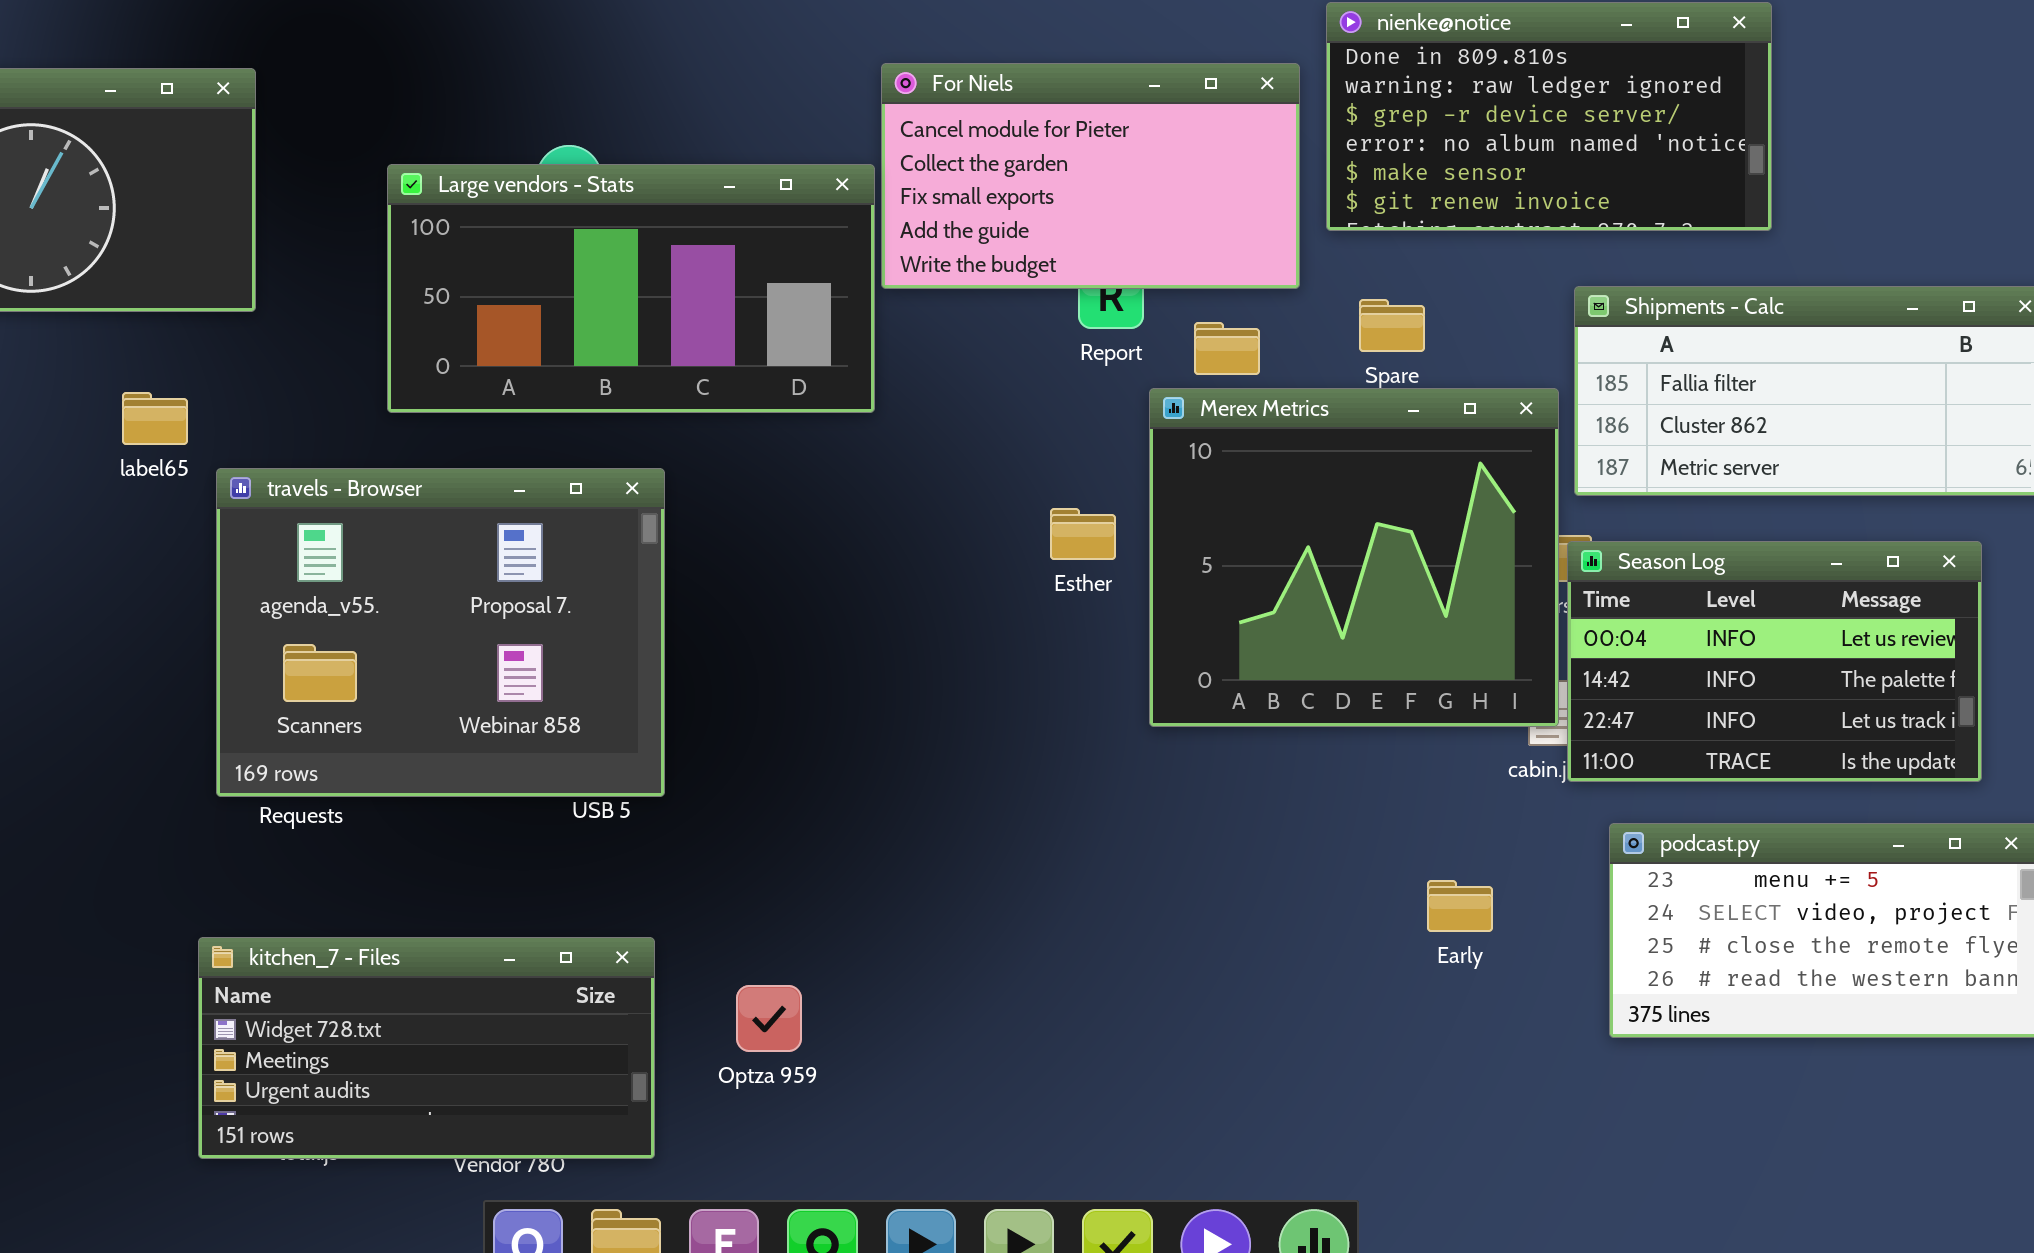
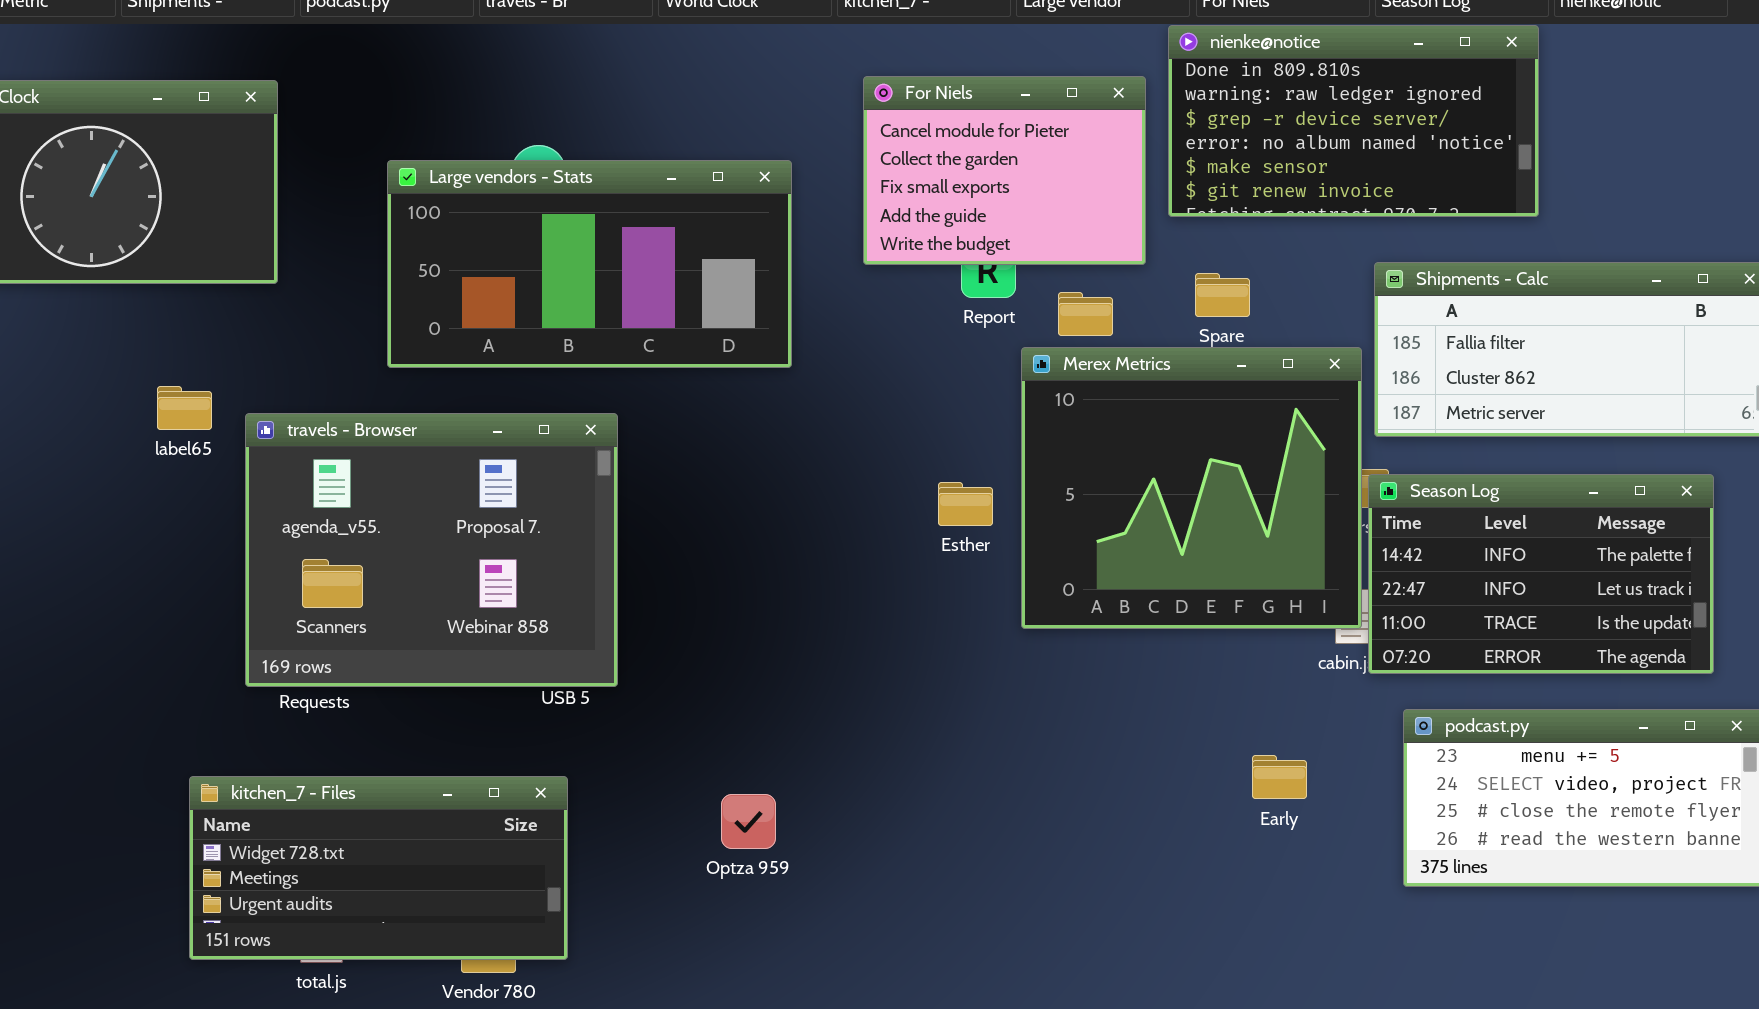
For Niels: [881,63,1300,289] -> [863,76,1146,265], resized
label65: [122,392,188,445] -> [157,386,212,430], moved
Esther: [1050,508,1116,560] -> [938,482,993,526], moved
Season Log: [1567,541,1982,782] -> [1368,474,1714,674], scrolled down 1 row
kitchen_7 - Files: [198,937,655,1159] -> [189,776,568,960], moved
Optza 959: [736,985,802,1052] -> [721,794,776,849], moved

